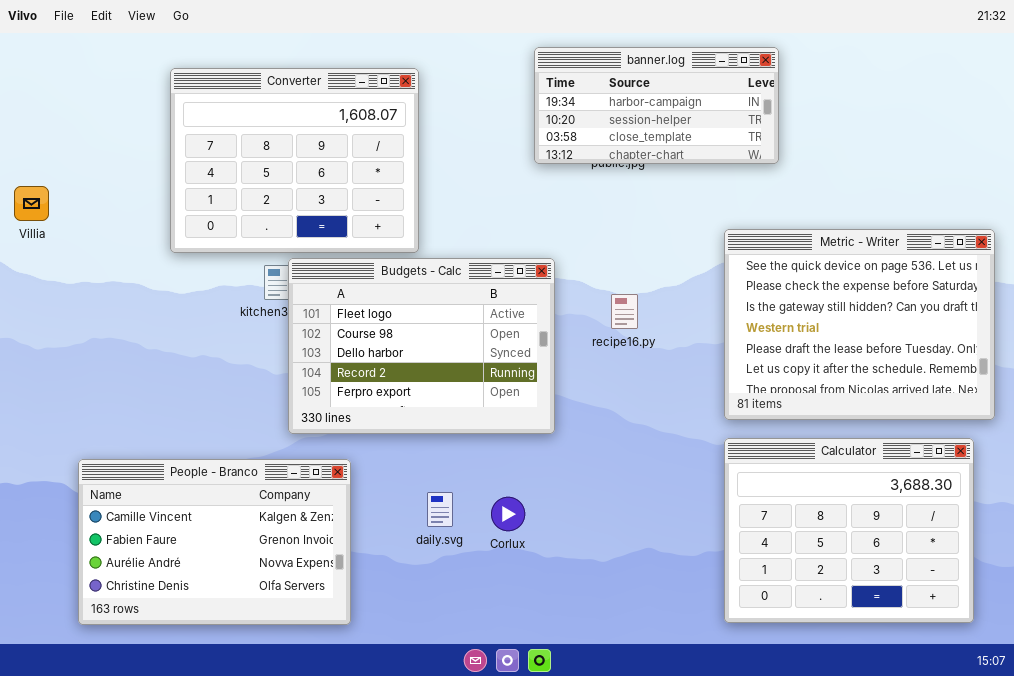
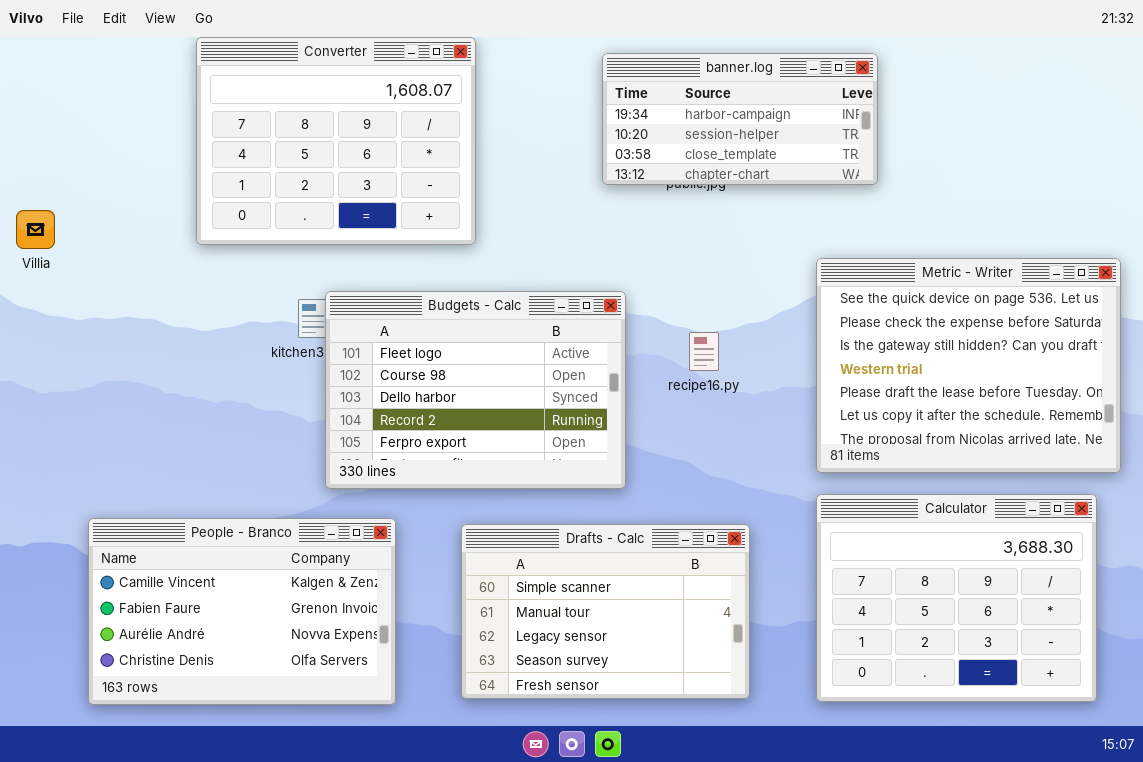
Converter: [170,68,419,253] -> [196,37,476,245], moved
Drafts - Calc: none -> [461,524,750,699], opened

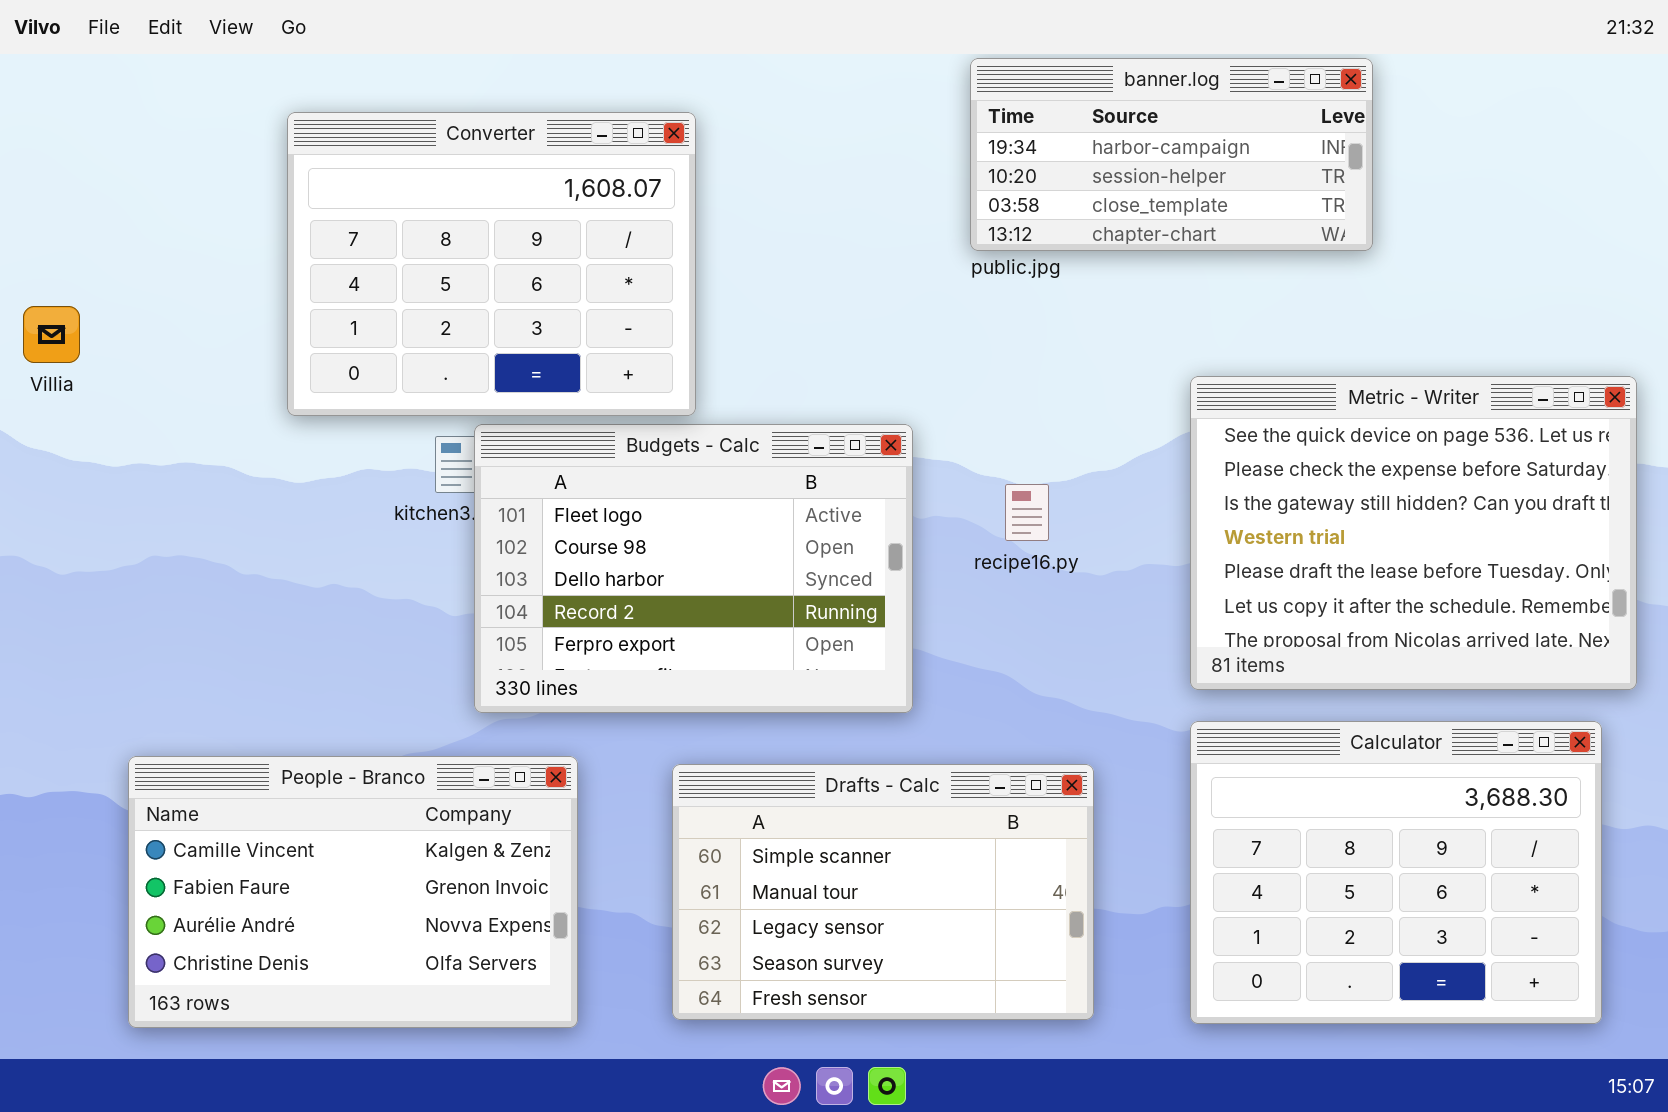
Converter: [196,37,476,245] -> [287,112,696,416], moved
banner.log: [602,53,878,185] -> [970,58,1373,251], moved

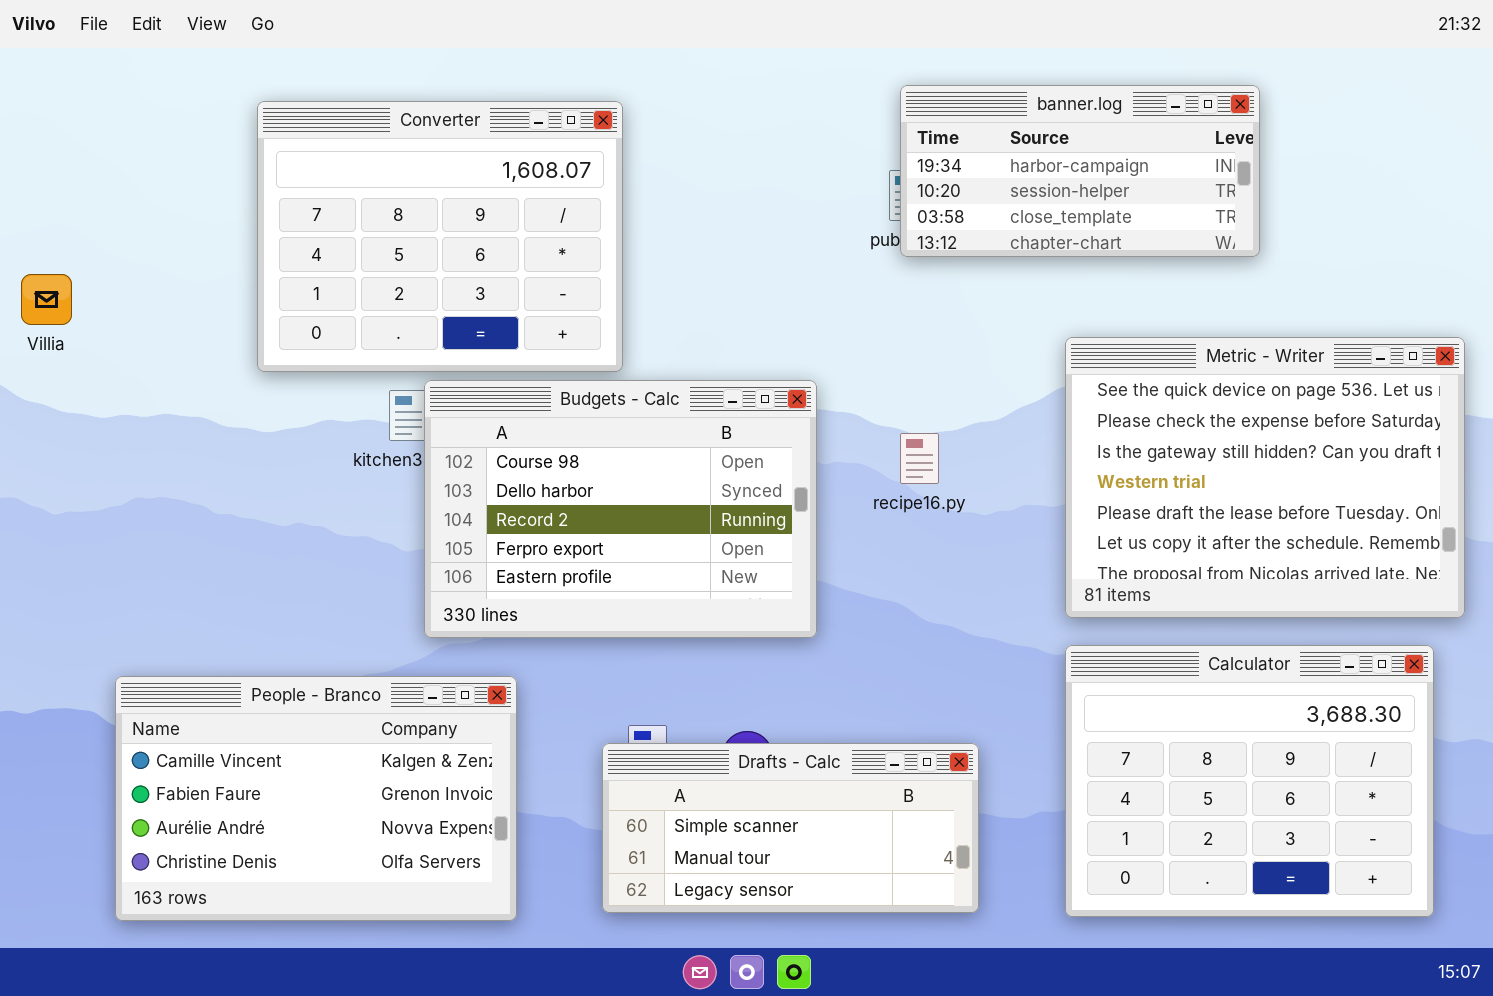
banner.log: [970,58,1373,251] -> [900,85,1260,257], moved
Budgets - Calc: [474,424,913,713] -> [424,380,817,638], scrolled down 1 row
Drafts - Calc: [672,764,1094,1020] -> [602,743,979,913], resized

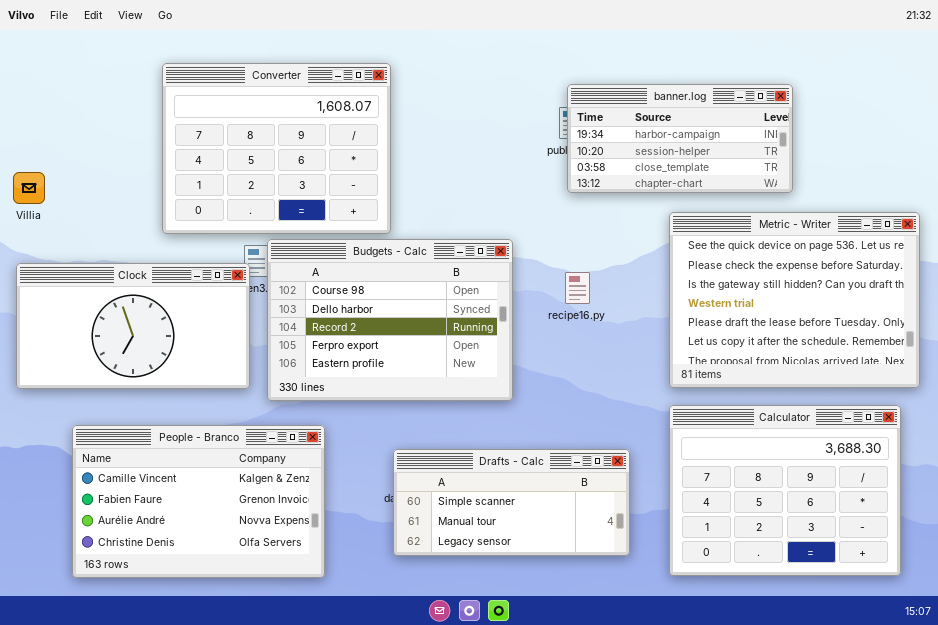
banner.log: [900,85,1260,257] -> [567,84,793,193], moved
Clock: none -> [16,263,250,389], opened
Drafts - Calc: [602,743,979,913] -> [393,449,630,556], moved

